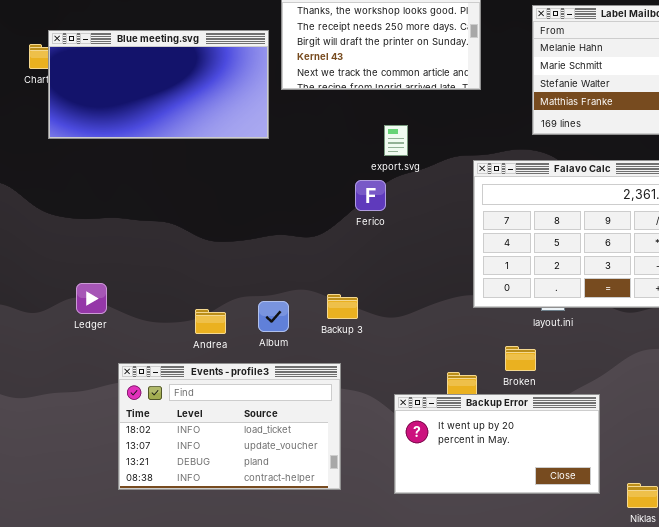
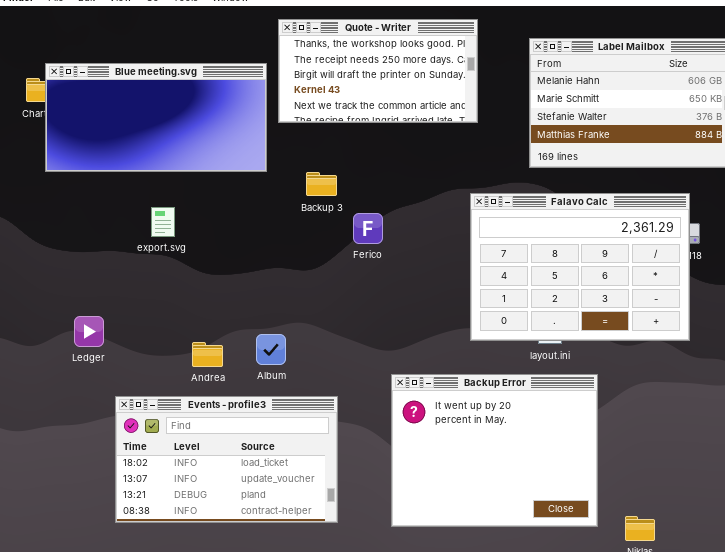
export.svg: [384,125,408,156] -> [151,207,175,237], moved
Backup 3: [327,294,358,319] -> [306,172,337,196], moved
Backup Error: [394,394,600,494] -> [391,374,598,527], resized

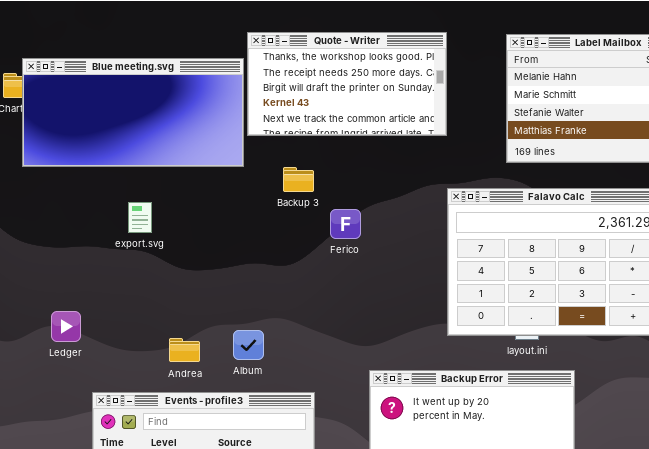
Quote - Writer: [278,19,478,123] -> [247,32,447,136], moved

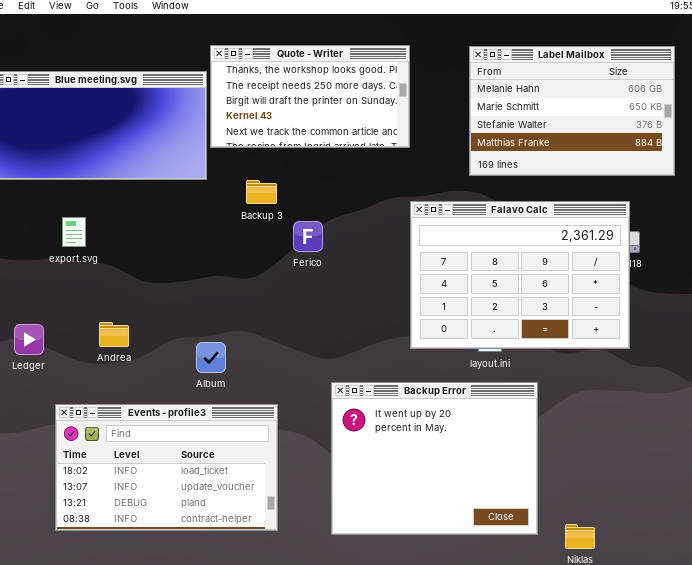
export.svg: [128,202,152,233] -> [62,217,86,247], moved
Andrea: [169,338,200,362] -> [99,322,129,347], moved

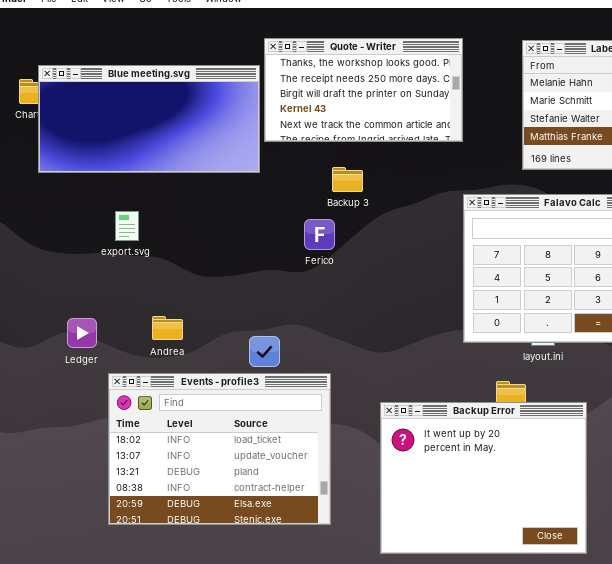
Backup 3: [246,180,277,204] -> [332,167,363,192], moved
Ferico: [293,221,323,252] -> [304,219,335,250], moved
Backup Error: [331,382,538,535] -> [380,402,587,554], moved
Events - profile3: [55,404,278,531] -> [108,373,331,525], resized

